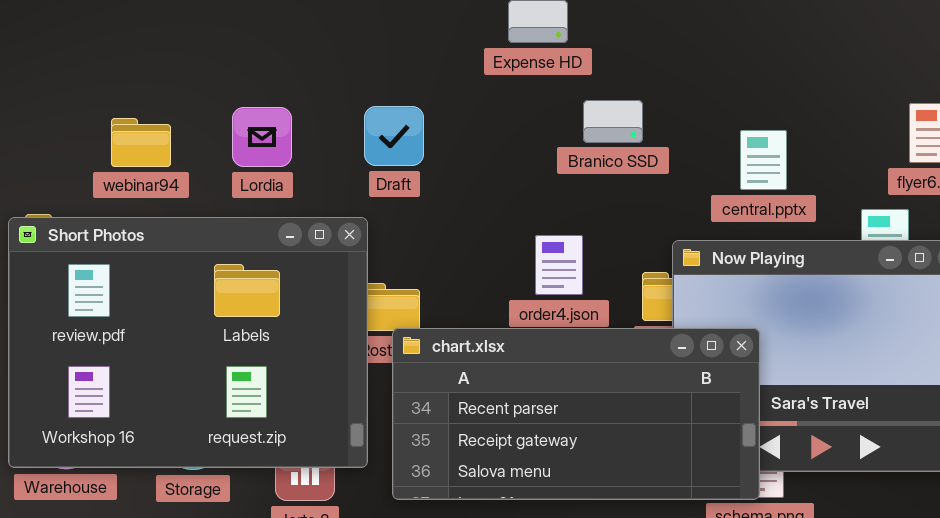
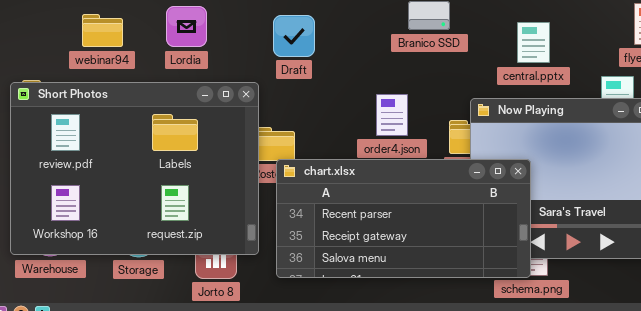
Draft: [364,106,424,166] -> [273,15,315,57], moved

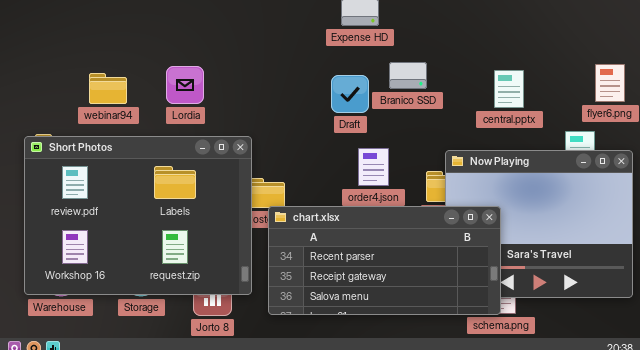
Draft: [273,15,315,57] -> [331,75,369,113], moved
central.pptx: [517,22,550,63] -> [494,70,524,108], moved

